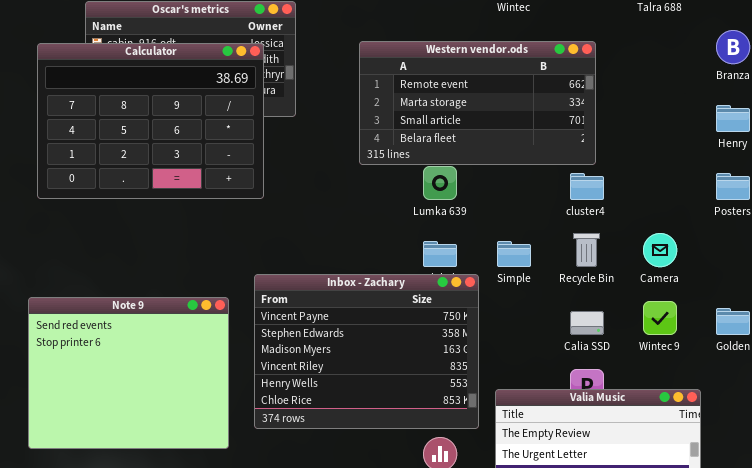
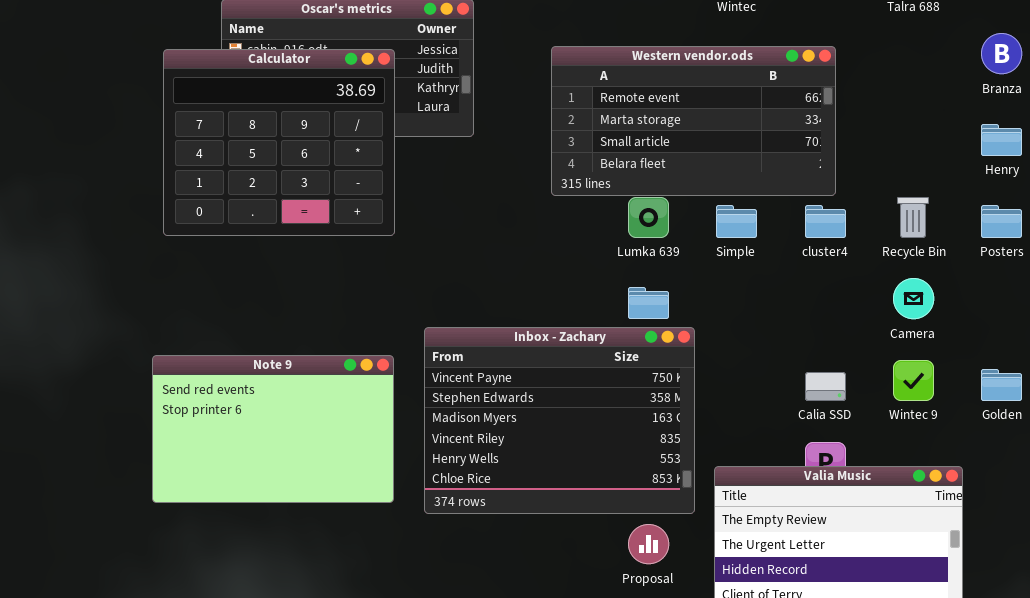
Calculator: [37,43,264,199] -> [163,49,395,236], resized
Recycle Bin: [573,233,600,267] -> [897,197,929,238], moved
Simple: [497,241,531,267] -> [716,205,757,238], moved
Note 9: [28,297,229,449] -> [152,355,394,503], resized

